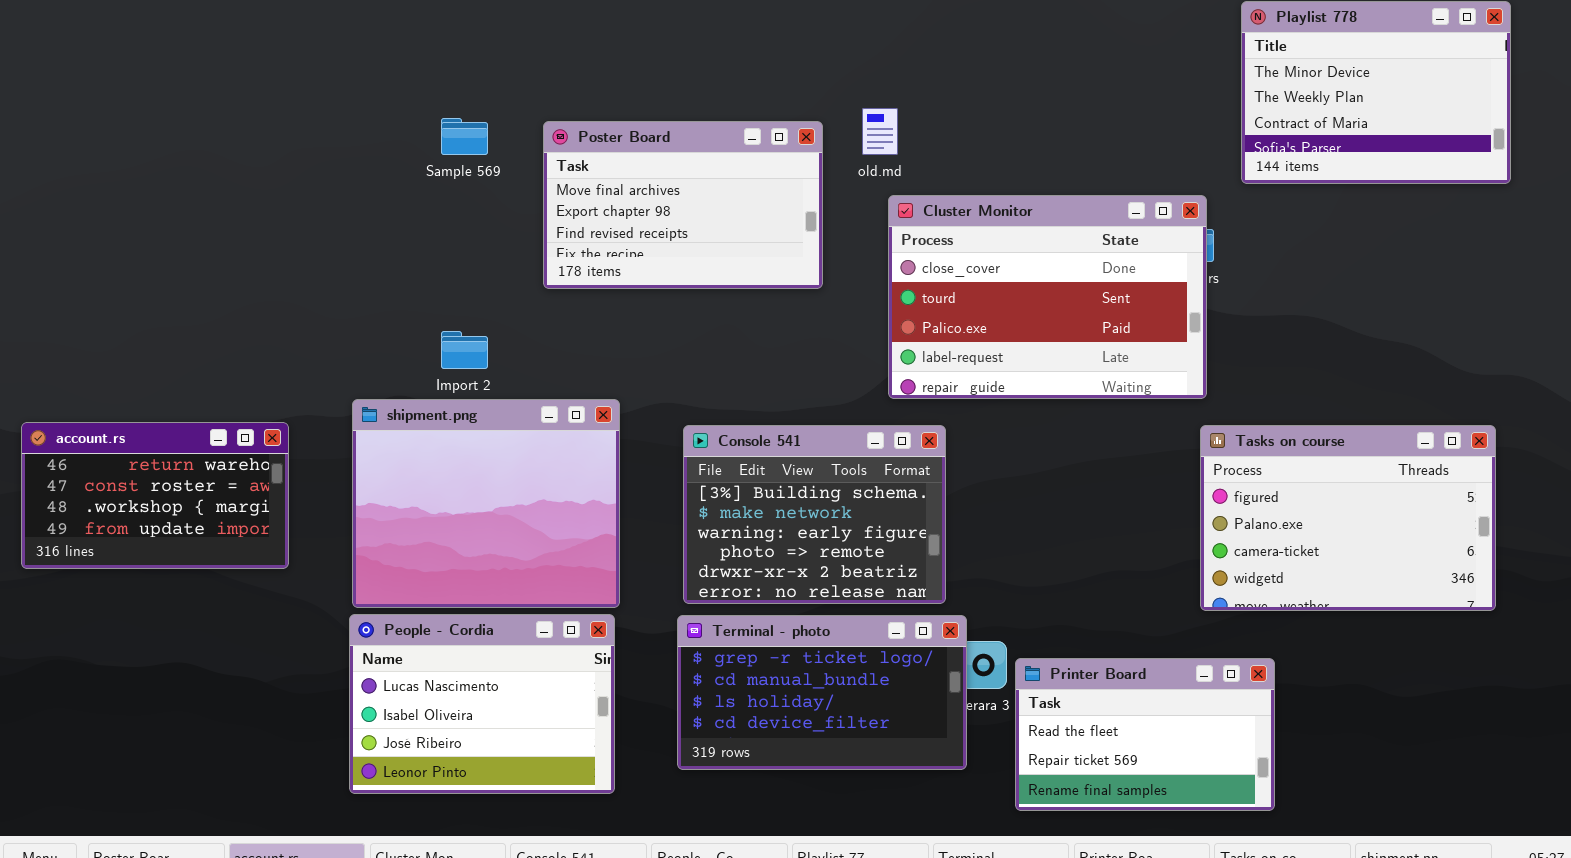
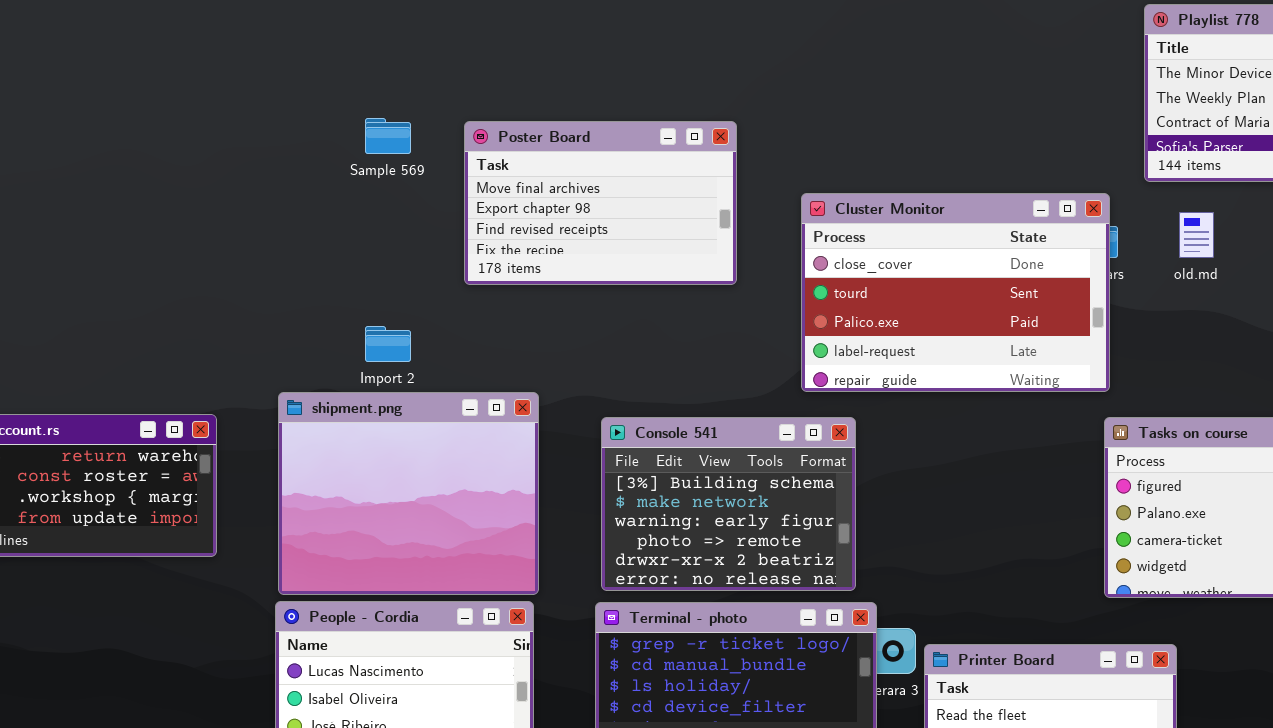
old.md: [862,108,898,155] -> [1179,212,1214,258], moved

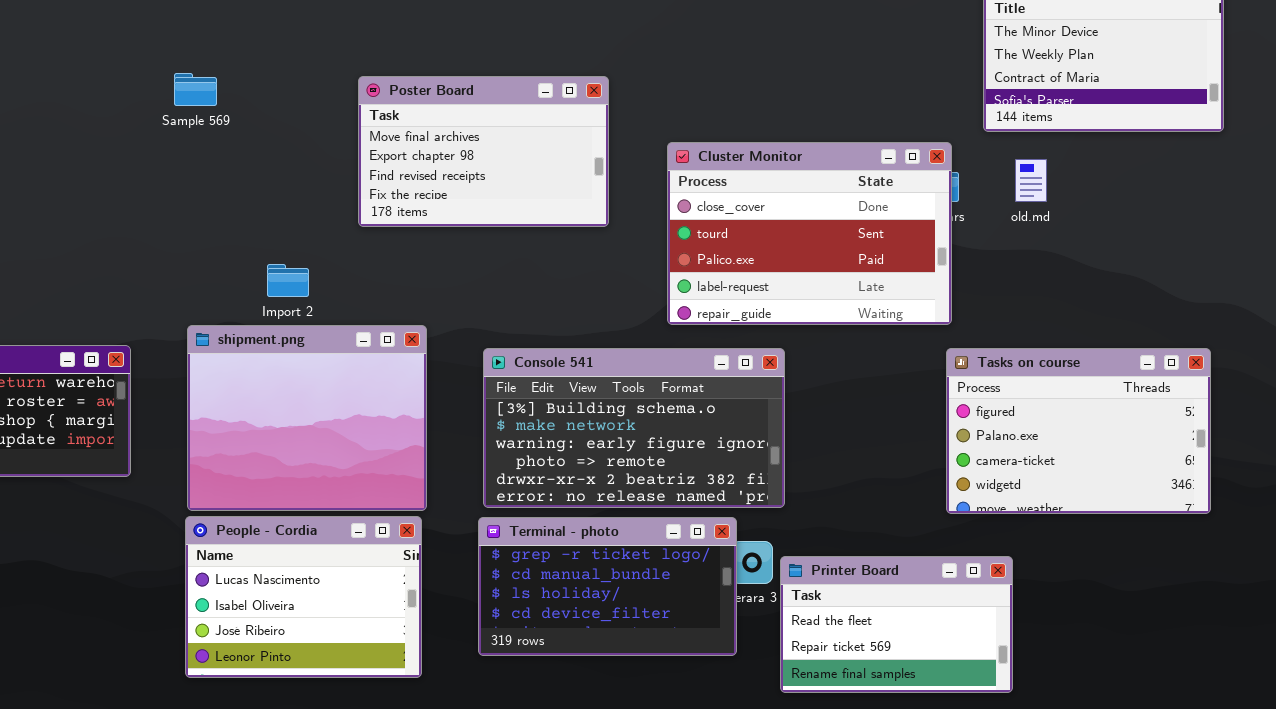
Sample 569: [365,118,411,154] -> [174,73,217,106], moved
Console 541: [601,417,856,591] -> [483,348,785,508], resized

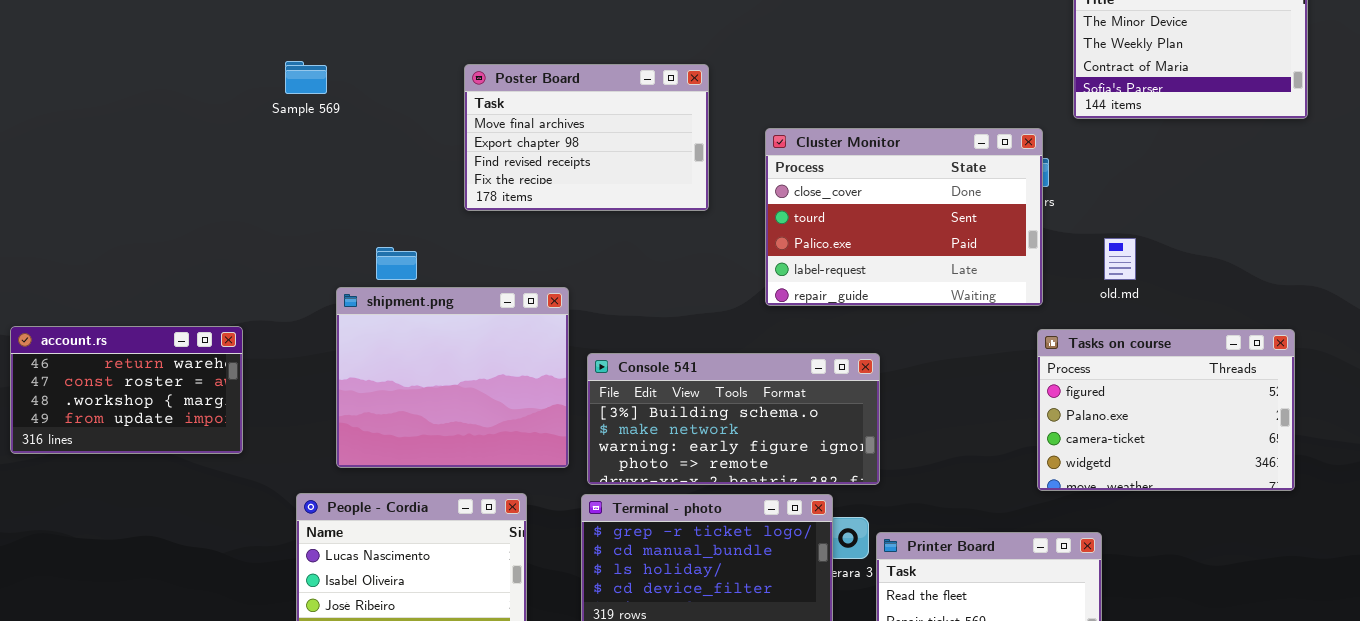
old.md: [1015,159,1047,202] -> [1104,238,1136,280], moved
shipment.png: [187,325,427,511] -> [336,287,569,468], moved
Console 541: [483,348,785,508] -> [587,353,880,485], resized

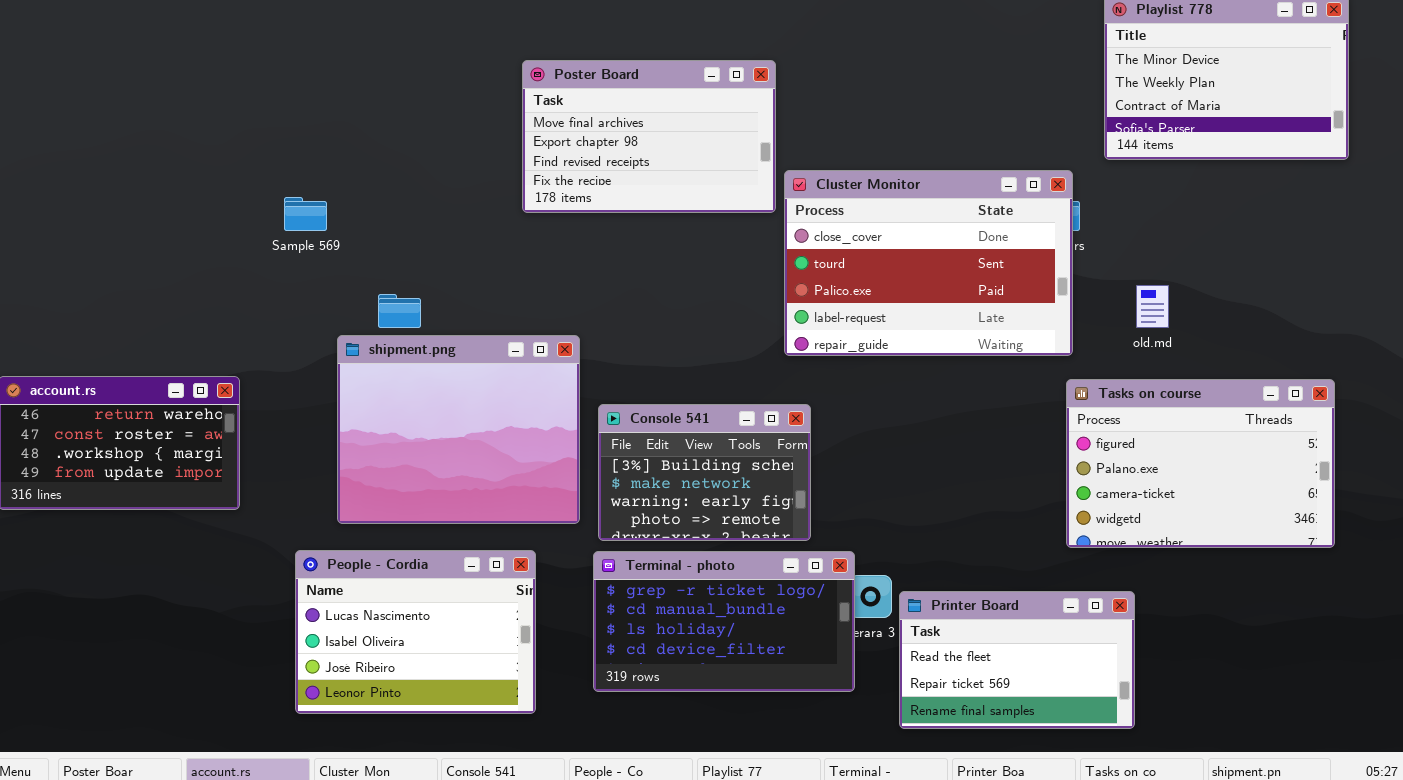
Sample 569: [285,61,327,94] -> [284,197,327,231], moved
Poster Board: [464,64,709,211] -> [522,60,776,213], moved
Console 541: [587,353,880,485] -> [598,404,811,541], resized

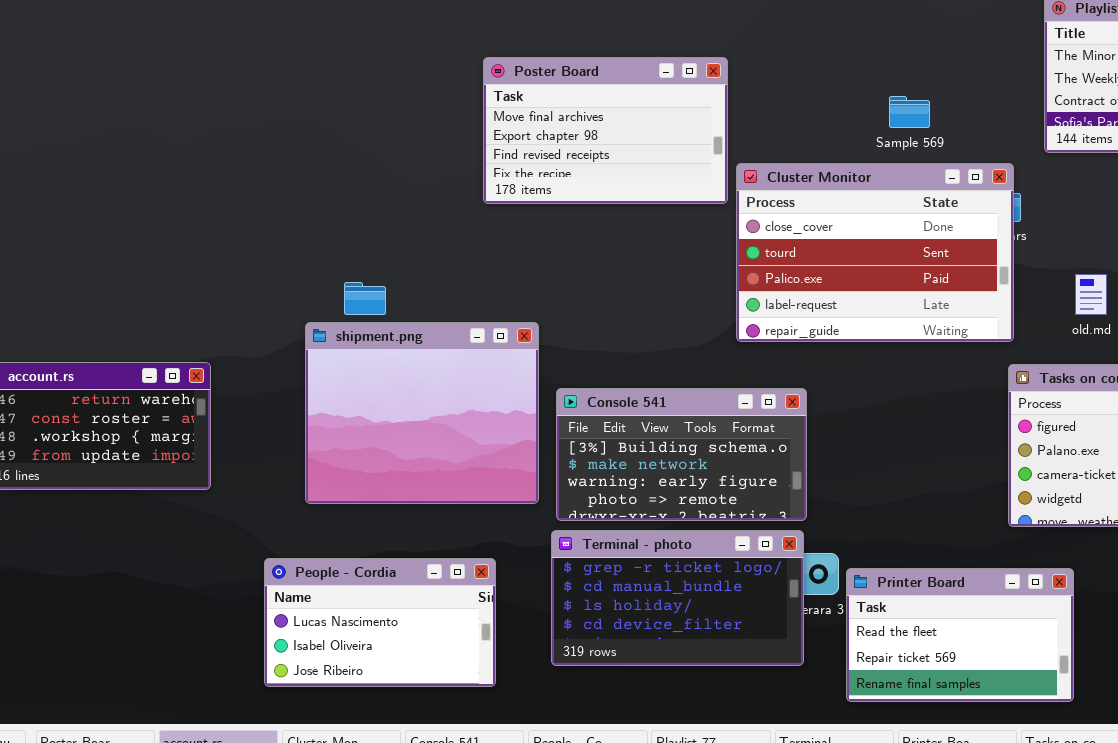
Sample 569: [284,197,327,231] -> [889,96,930,128], moved
Console 541: [598,404,811,541] -> [556,388,807,521], resized
People - Cordia: [295,550,536,714] -> [264,558,496,687], resized

